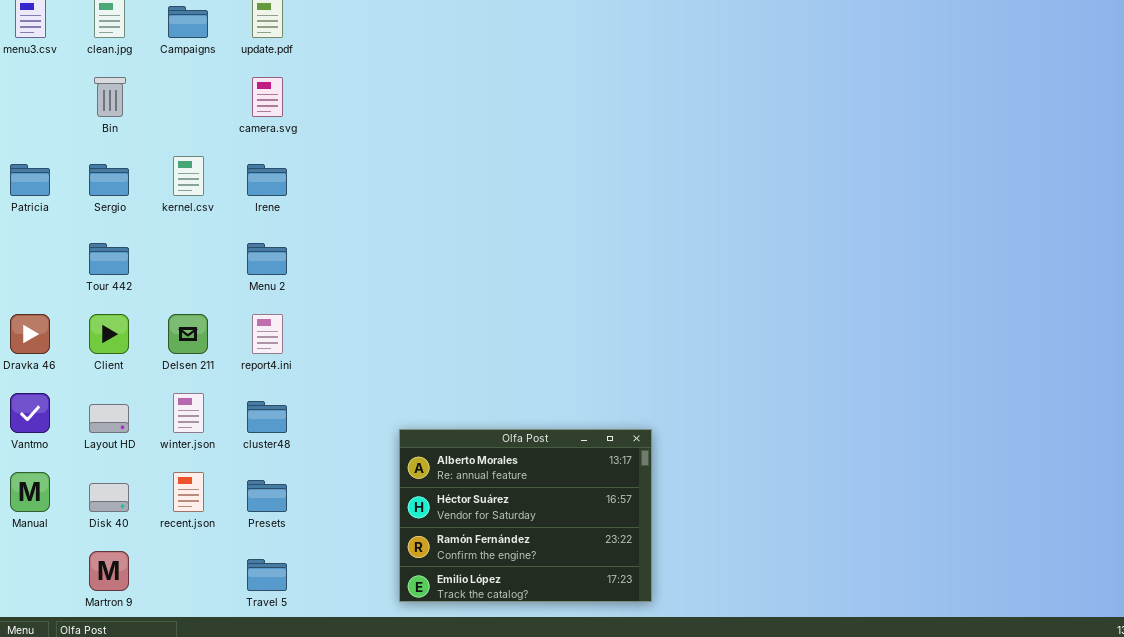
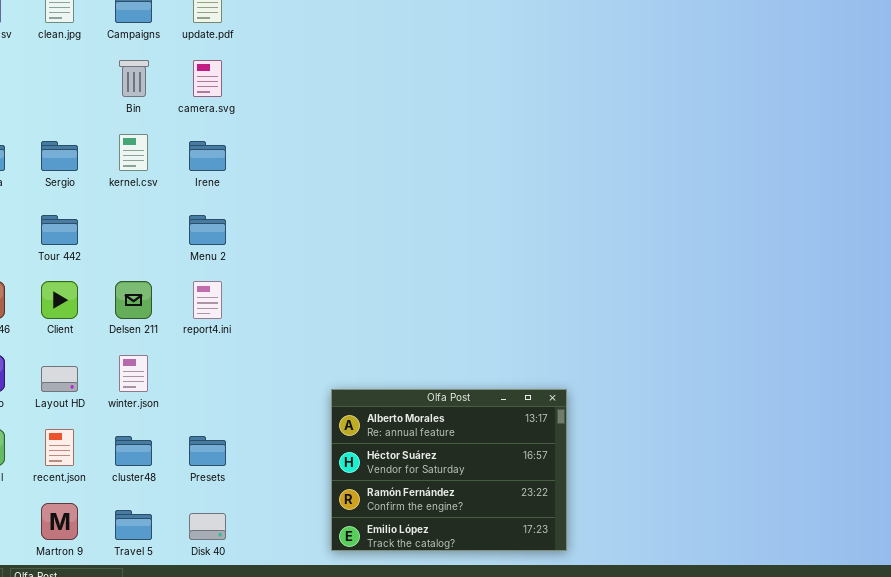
Bin: [94,77,126,117] -> [119,60,149,97], moved
cluster48: [247,401,287,433] -> [115,436,152,466], moved
recent.json: [173,472,204,512] -> [45,429,74,466], moved
Disk 40: [89,483,129,512] -> [189,513,226,540], moved
Travel 5: [247,559,287,591] -> [115,510,152,540], moved

